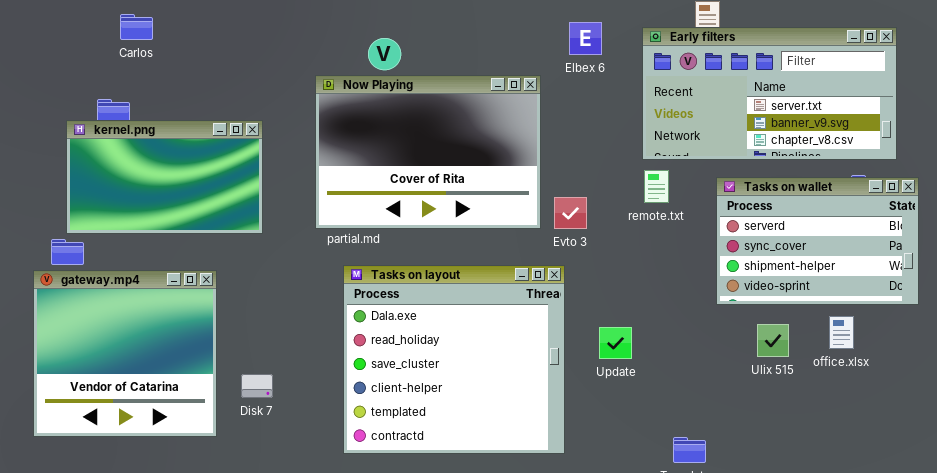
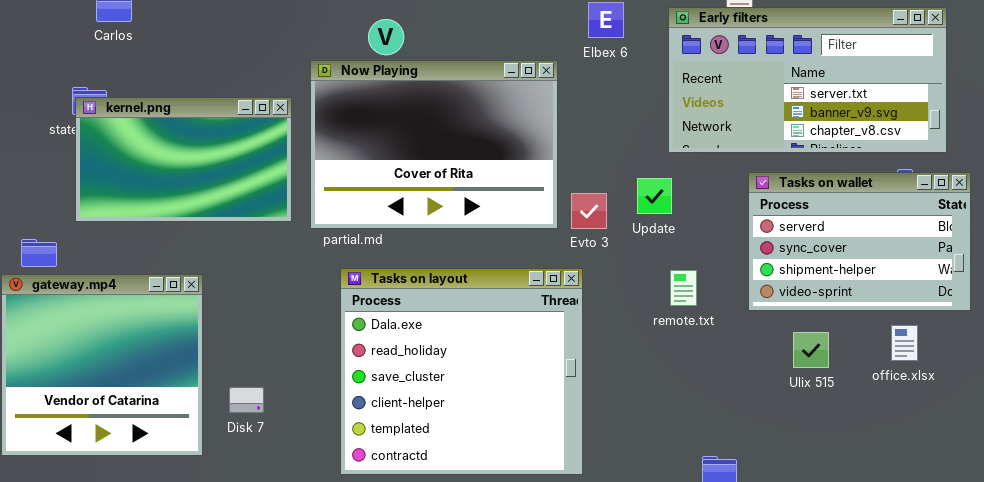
kernel.png: [66,120,263,234] -> [75,97,292,222], moved
remote.txt: [644,170,669,203] -> [670,270,697,306], moved
office.xlsx: [829,316,854,349] -> [891,325,918,361], moved
Update: [599,327,632,359] -> [637,178,672,214], moved

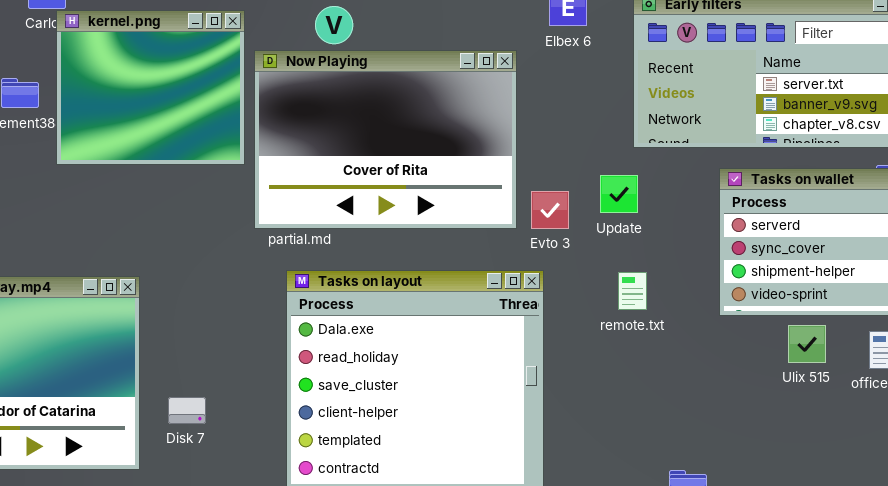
kernel.png: [75,97,292,222] -> [56,10,245,165], moved, resized
remote.txt: [670,270,697,306] -> [618,272,647,310], moved
Ulix 515: [793,332,829,368] -> [788,325,826,363], moved

